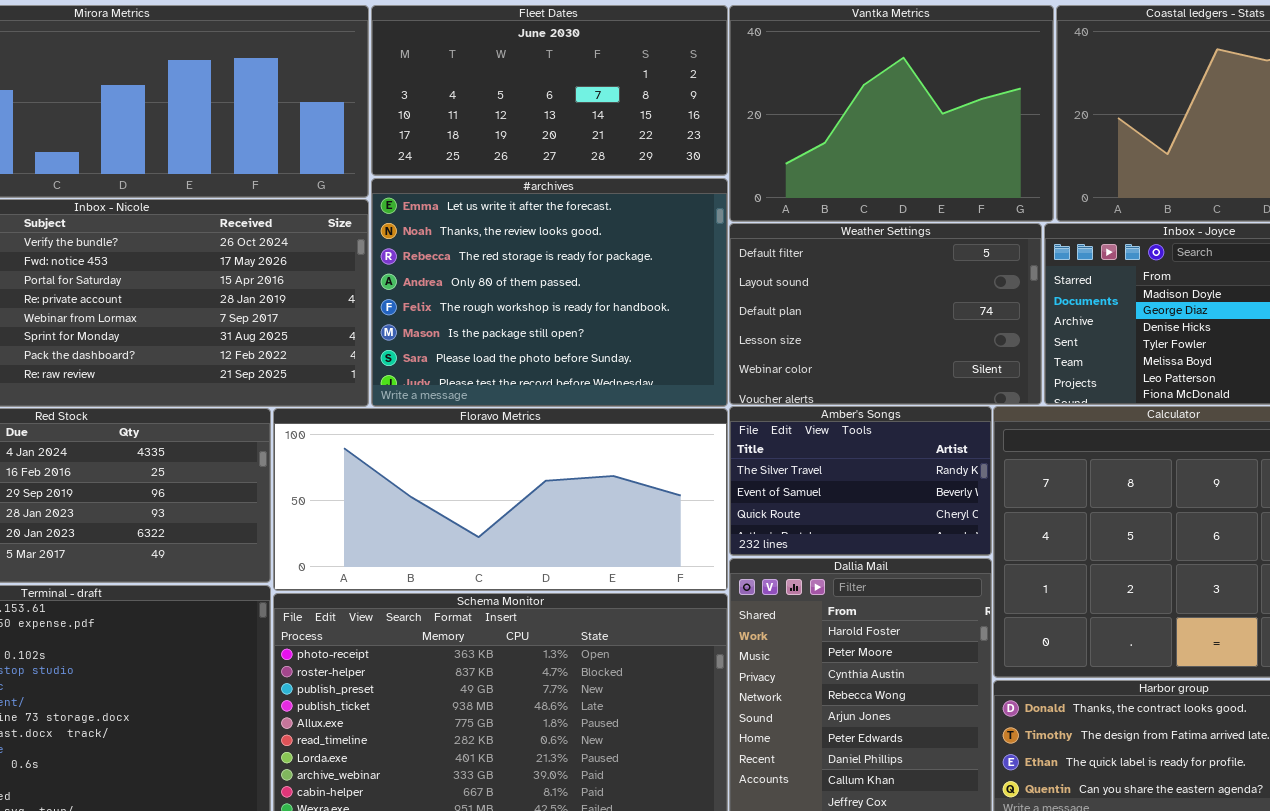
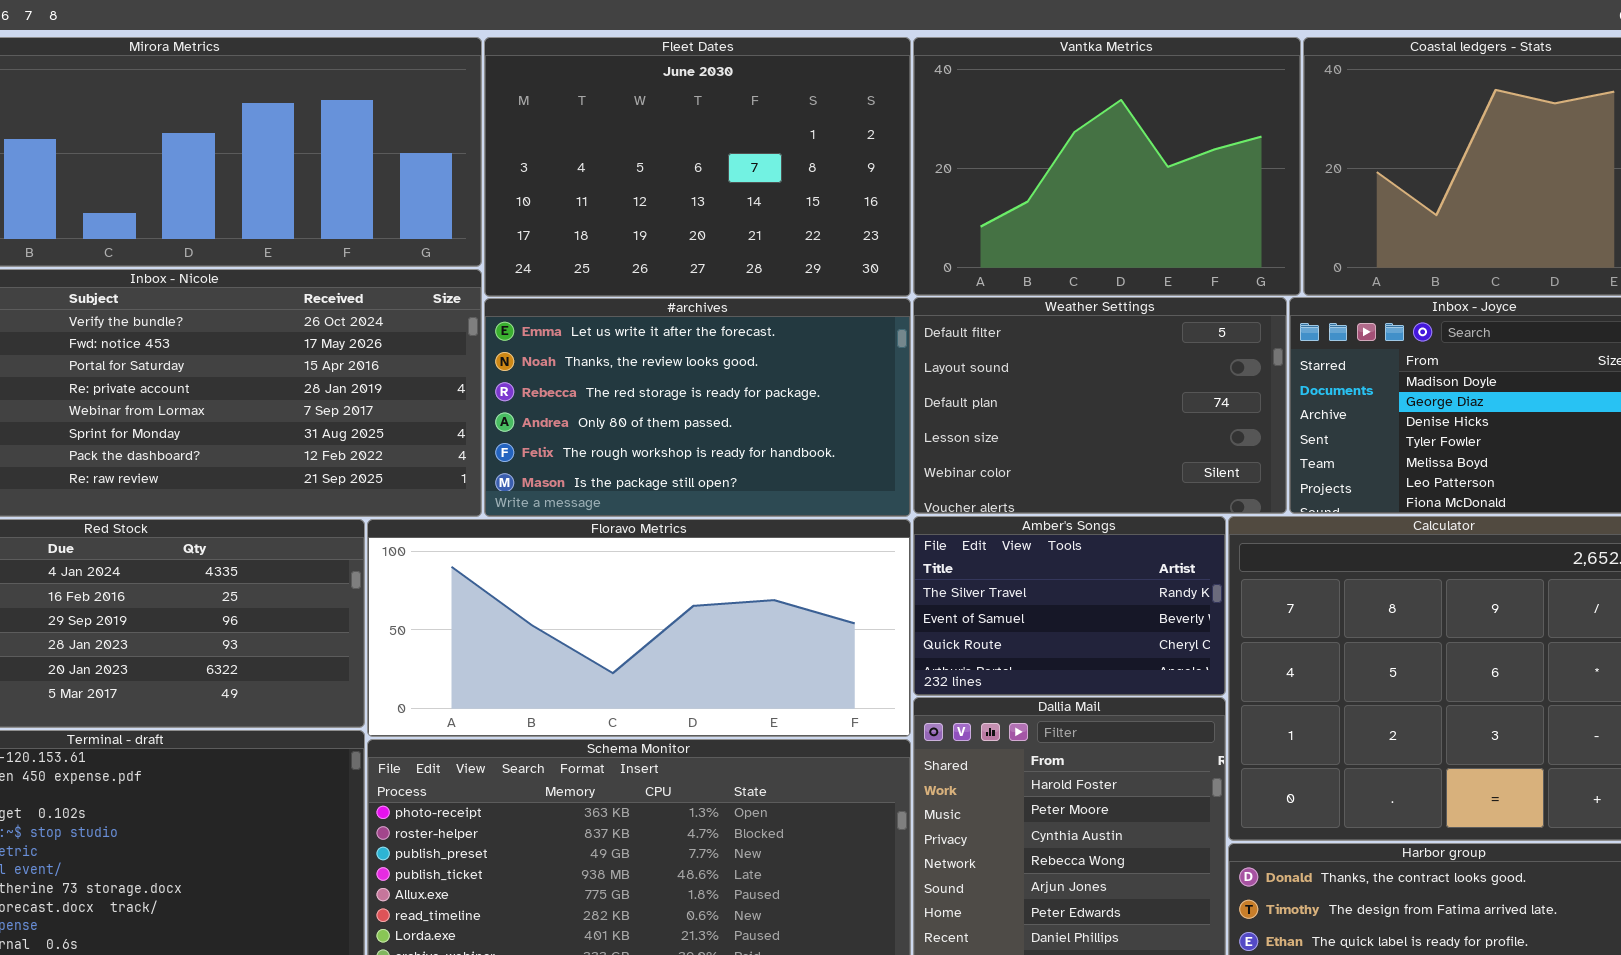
Fleet Dates: [371,5,728,176] -> [484,37,911,297], resized
#archives: [371,178,728,407] -> [484,298,911,517], resized

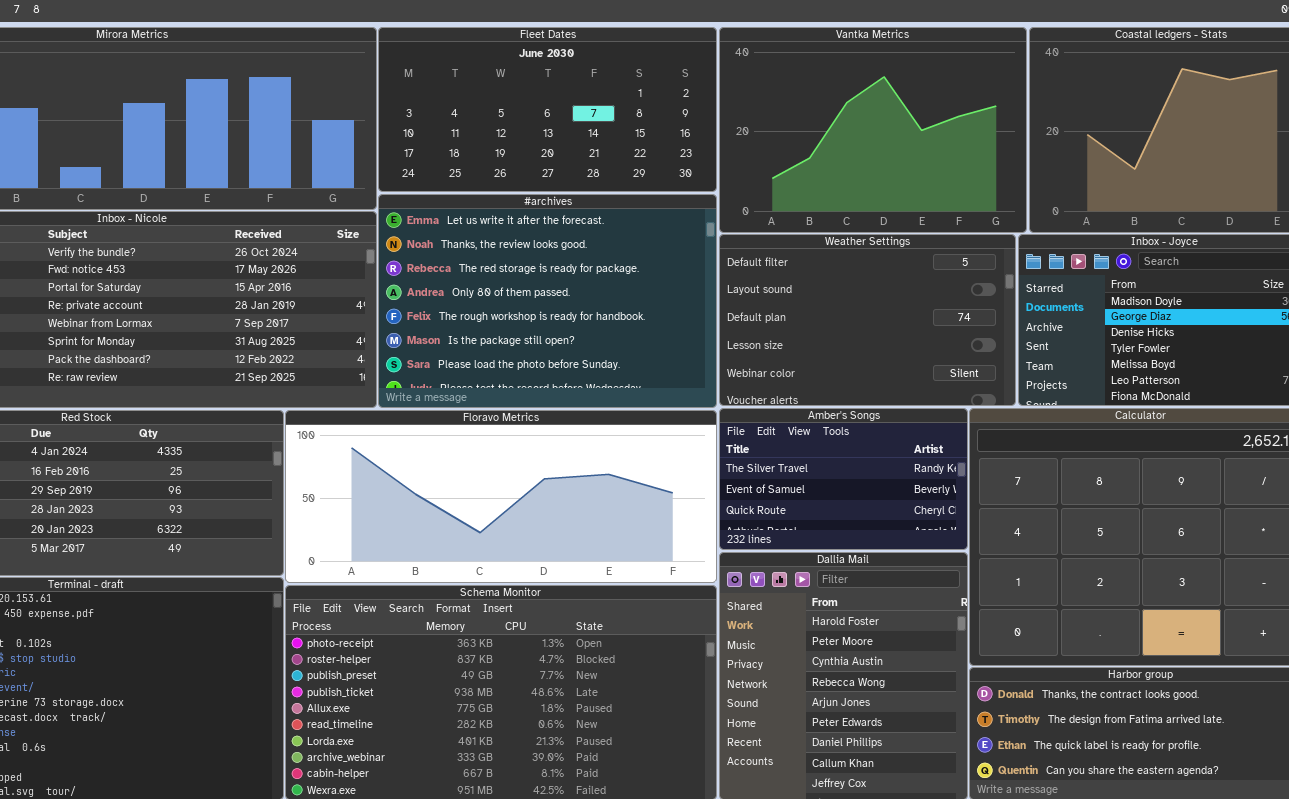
Fleet Dates: [484,37,911,297] -> [378,27,717,192], resized
#archives: [484,298,911,517] -> [378,194,717,408], resized

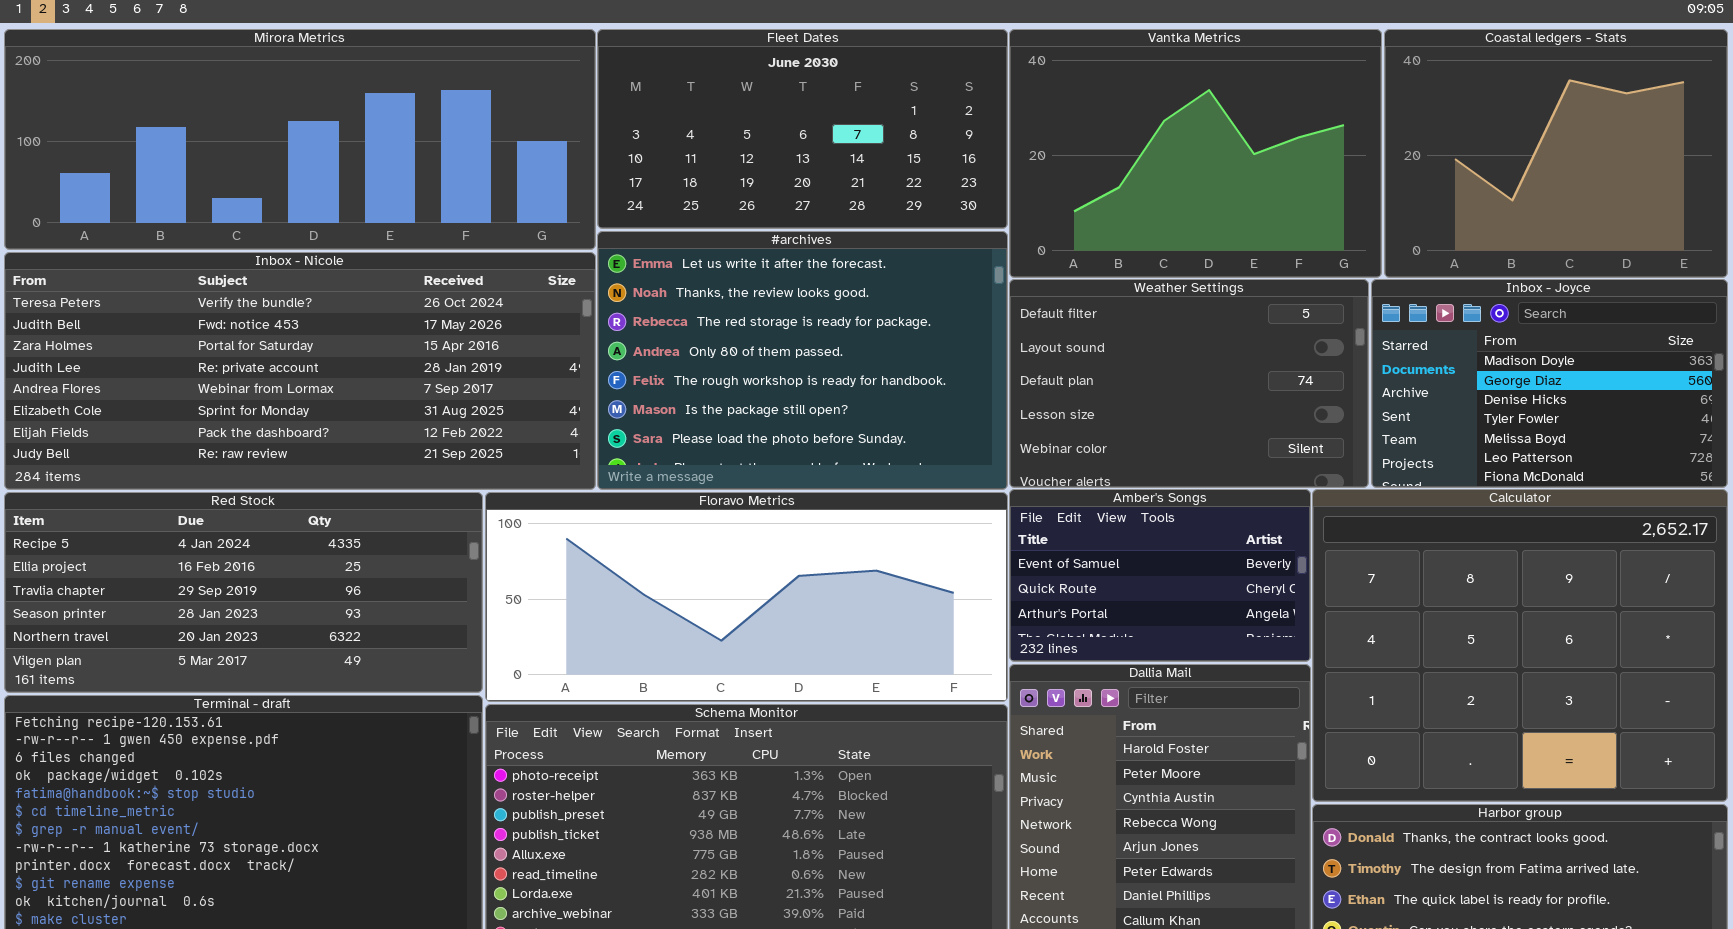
Amber's Songs: [719,408,968,550] -> [1009,489,1311,662], scrolled down 1 row

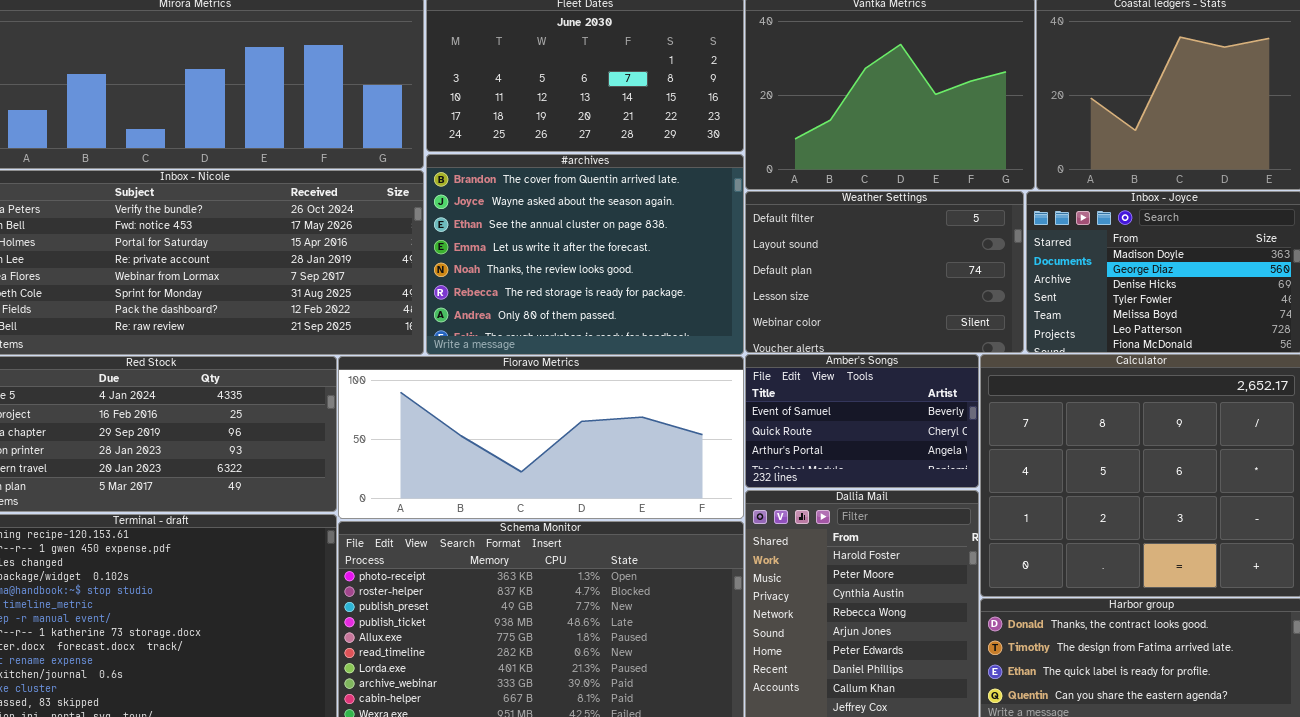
#archives: [597,231,1008,490] -> [426,154,744,355], scrolled up 3 rows

